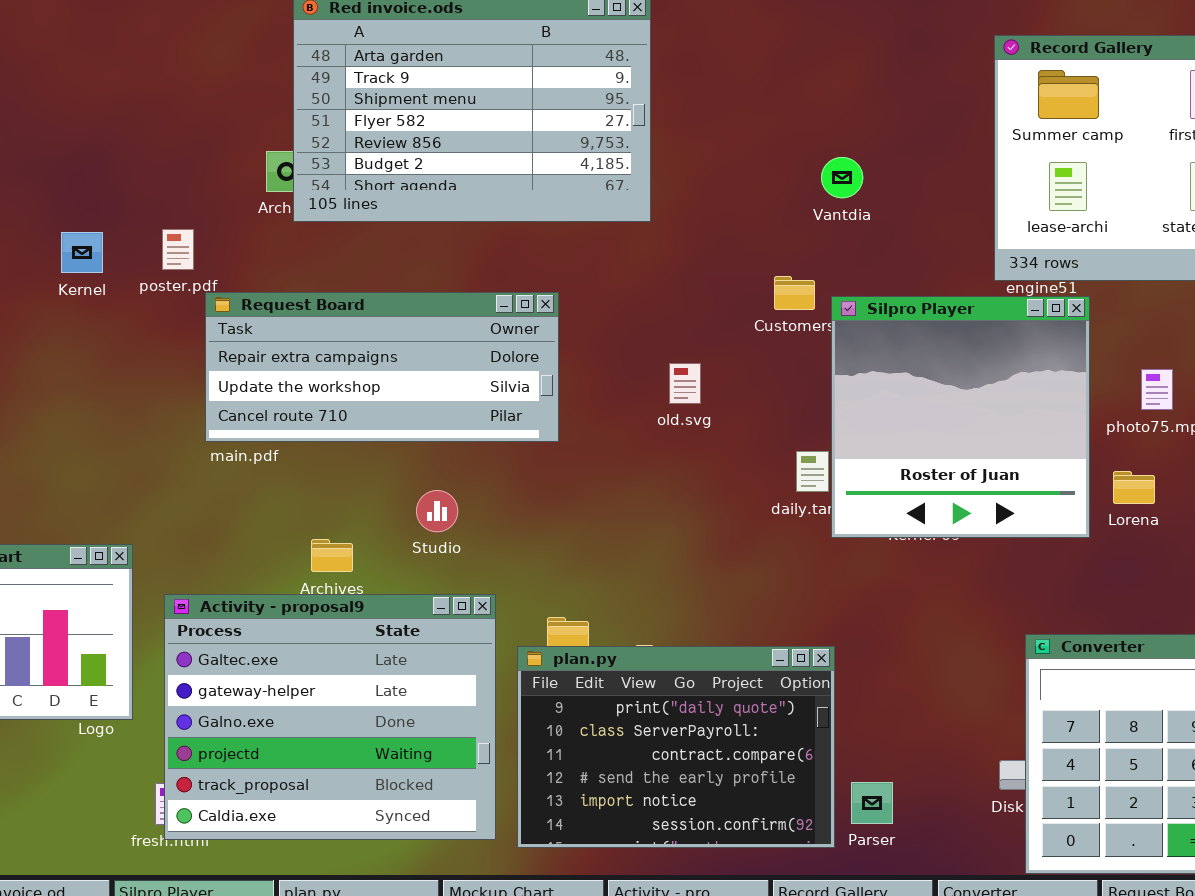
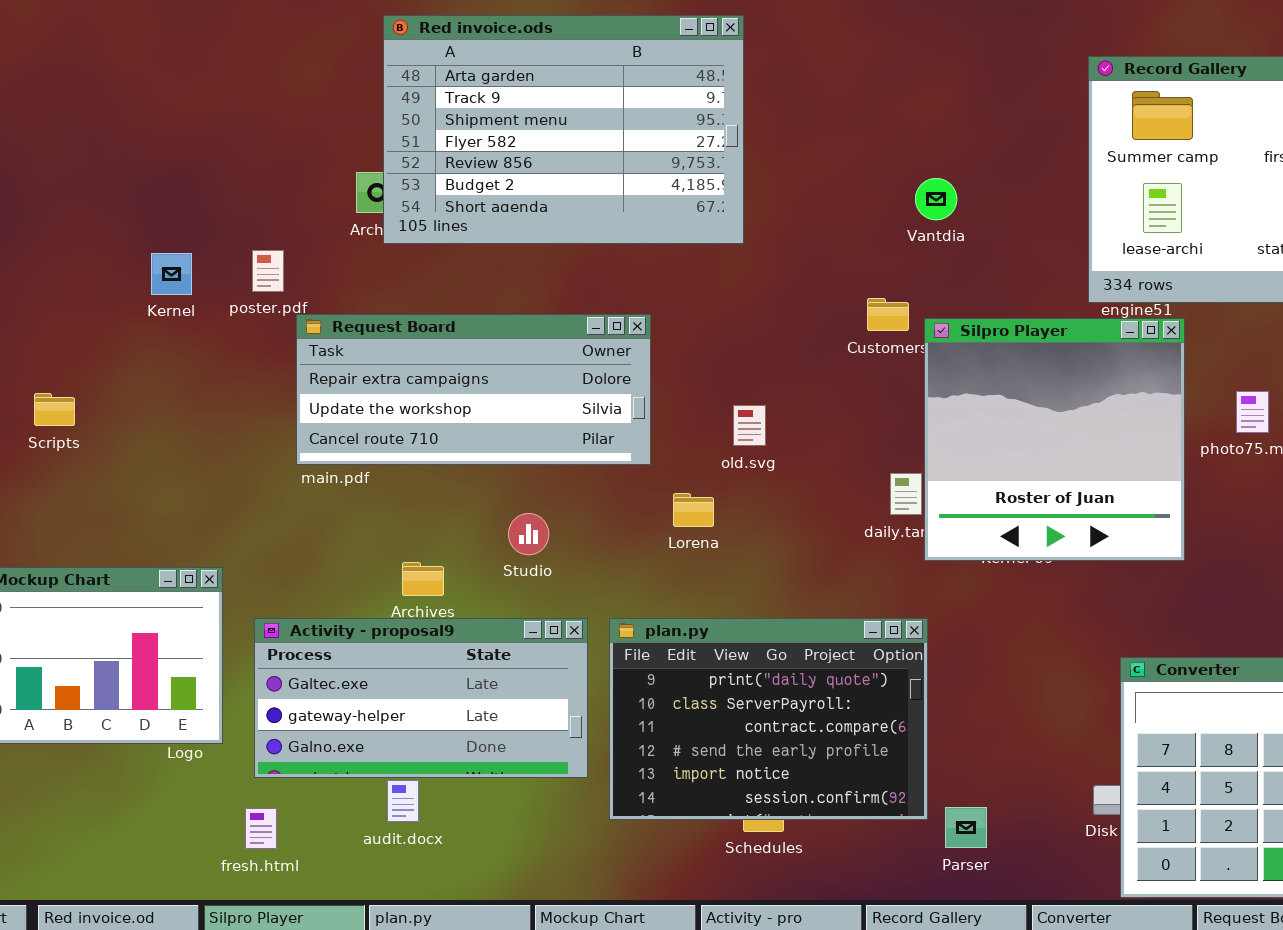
old.svg: [669,363,701,404] -> [733,405,766,446], moved
Lorena: [1113,471,1155,504] -> [673,493,714,527], moved
Activity - proposal9: [164,594,496,840] -> [254,618,588,778], resized
plan.py: [517,646,835,848] -> [609,618,928,820], moved

